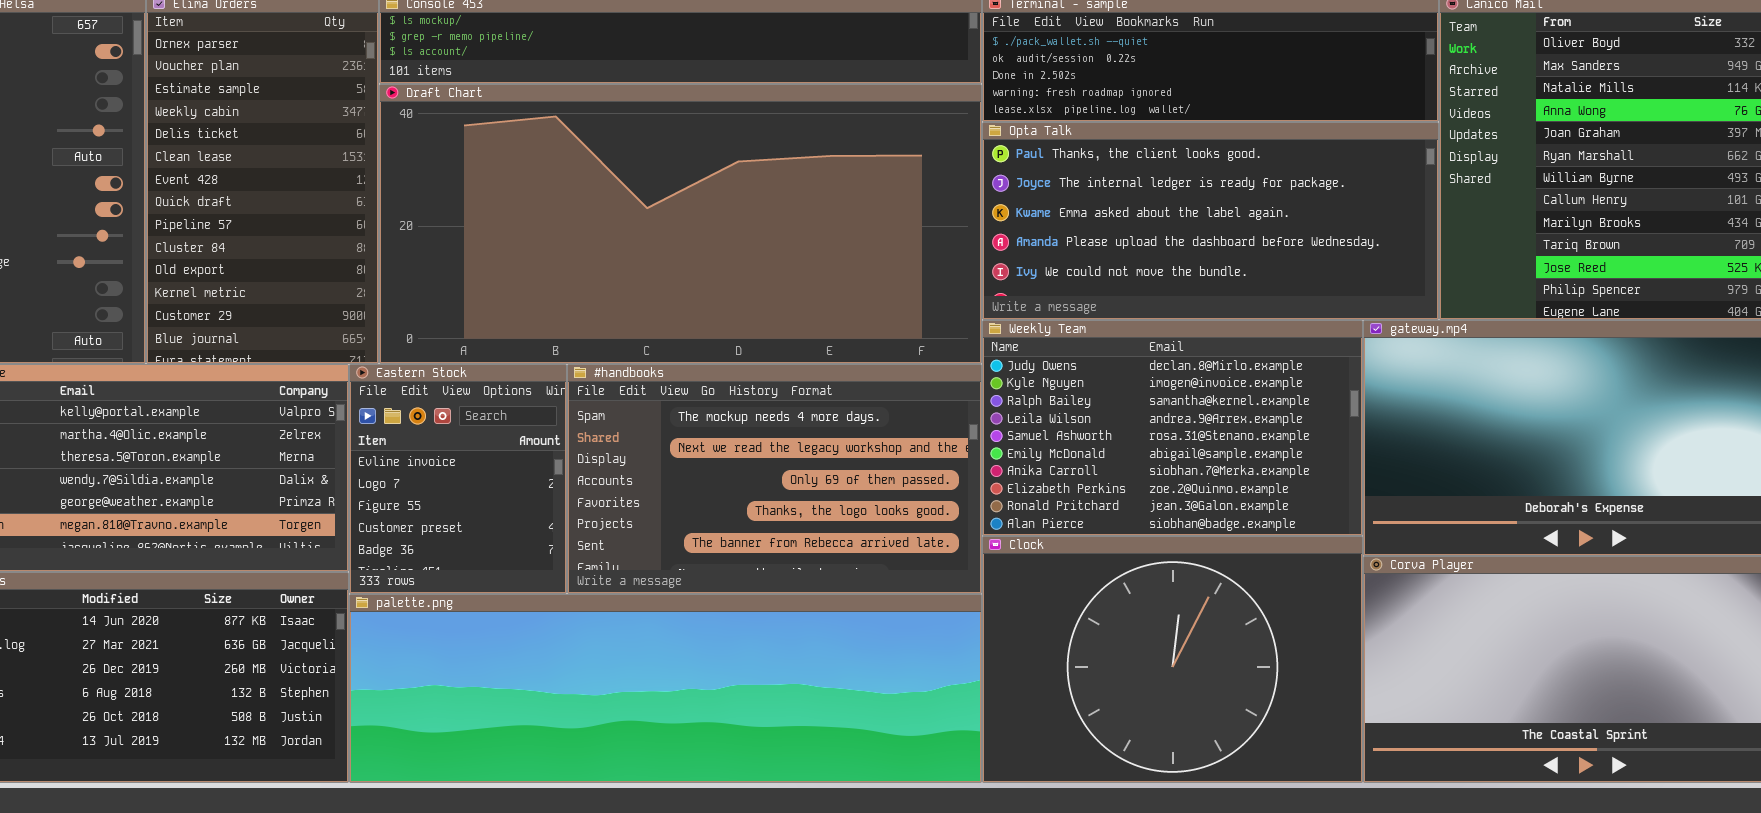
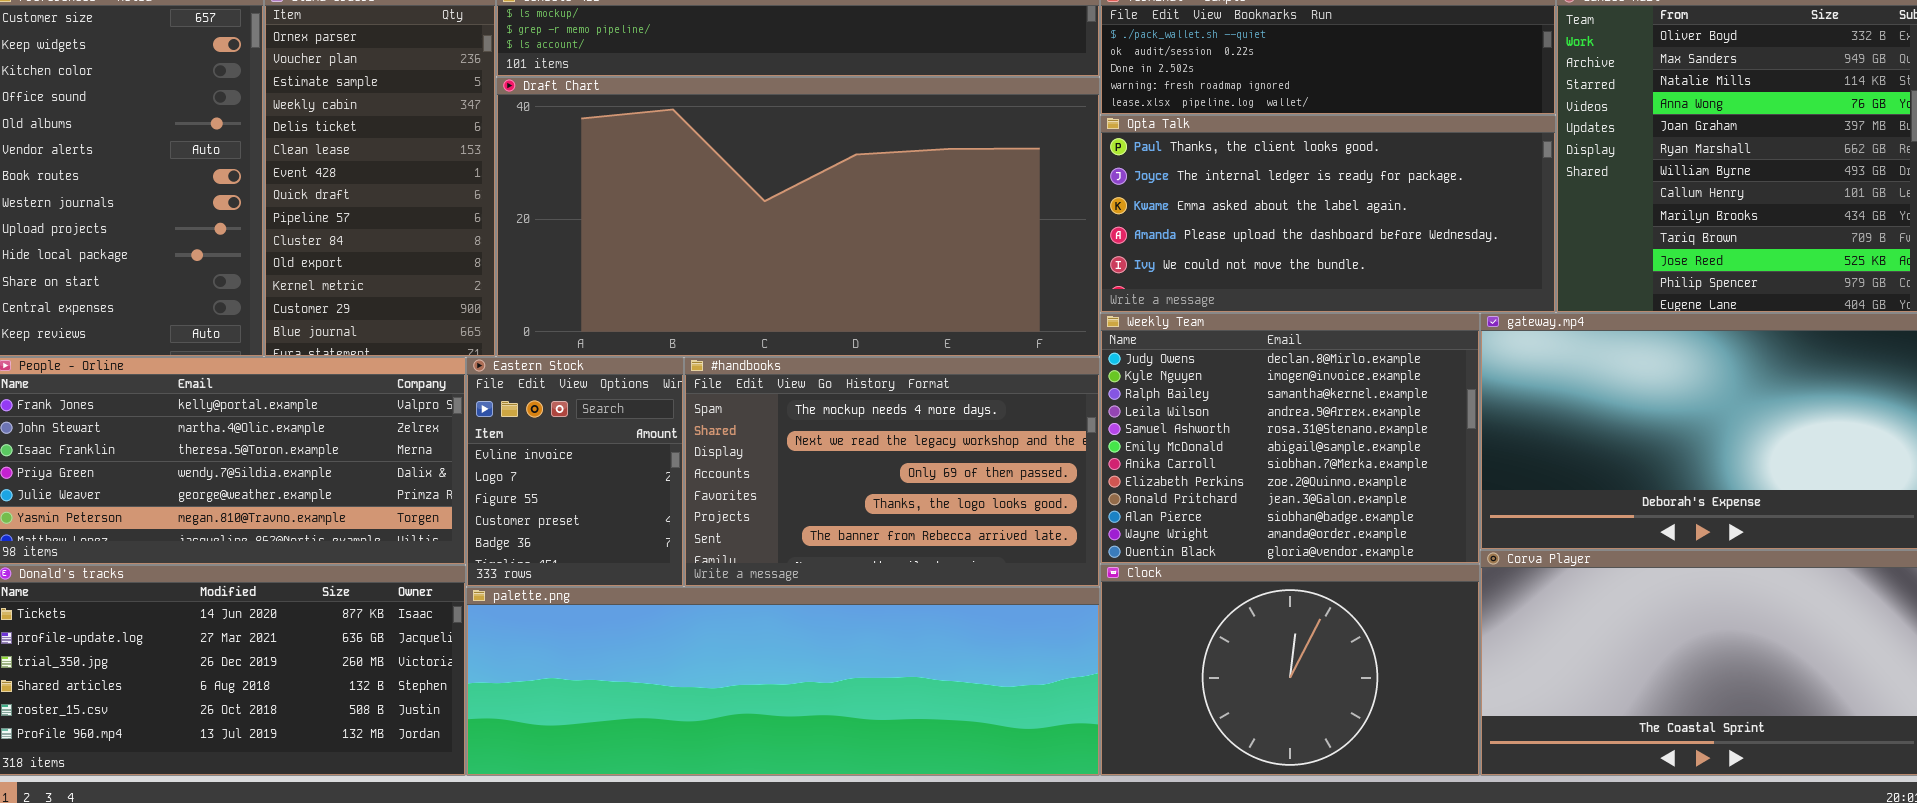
Weekly Team: [982,320,1363,536] -> [1100,313,1480,564], resized
Clock: [982,536,1363,783] -> [1100,564,1480,776], resized

